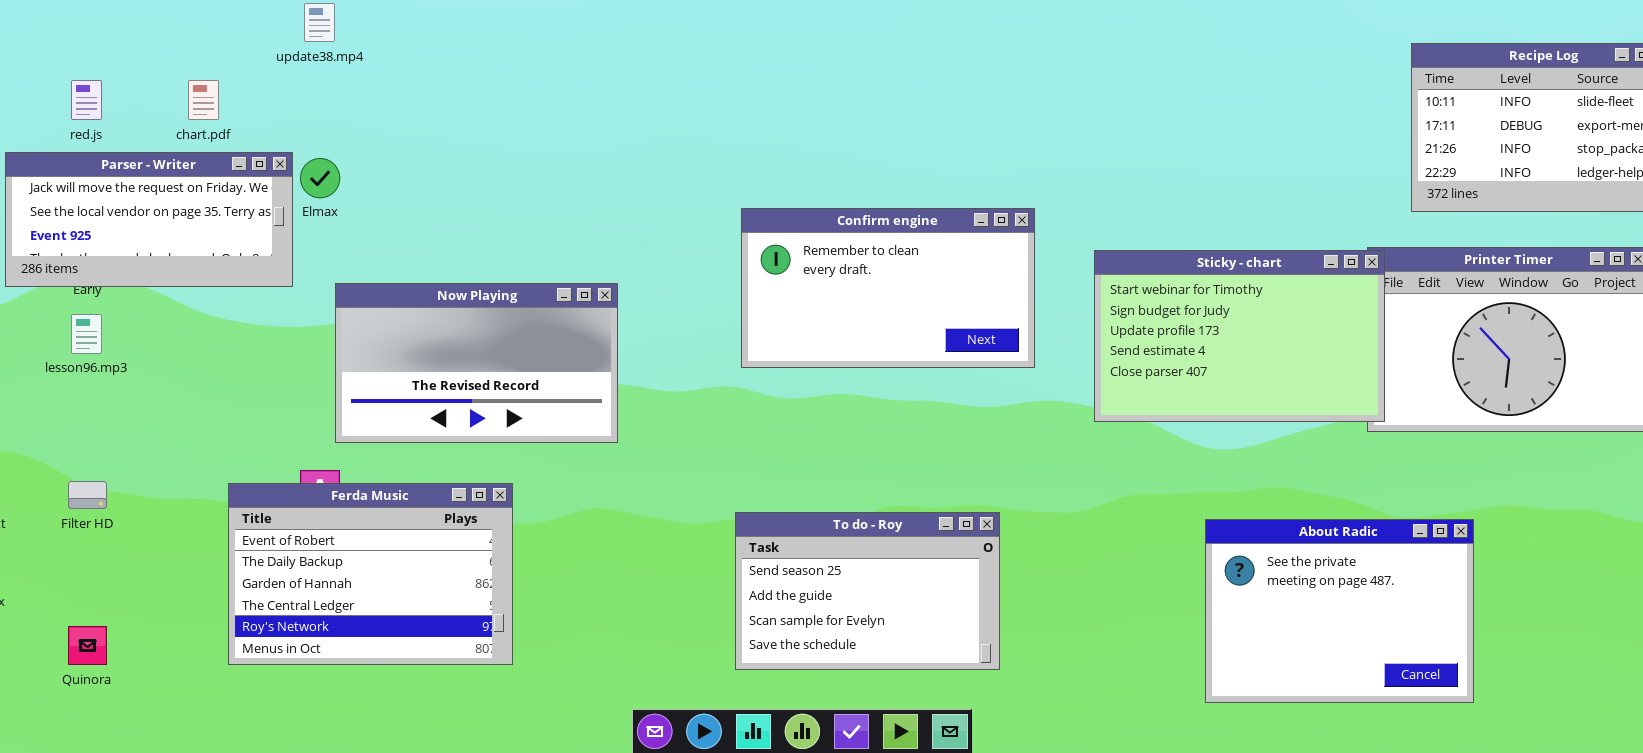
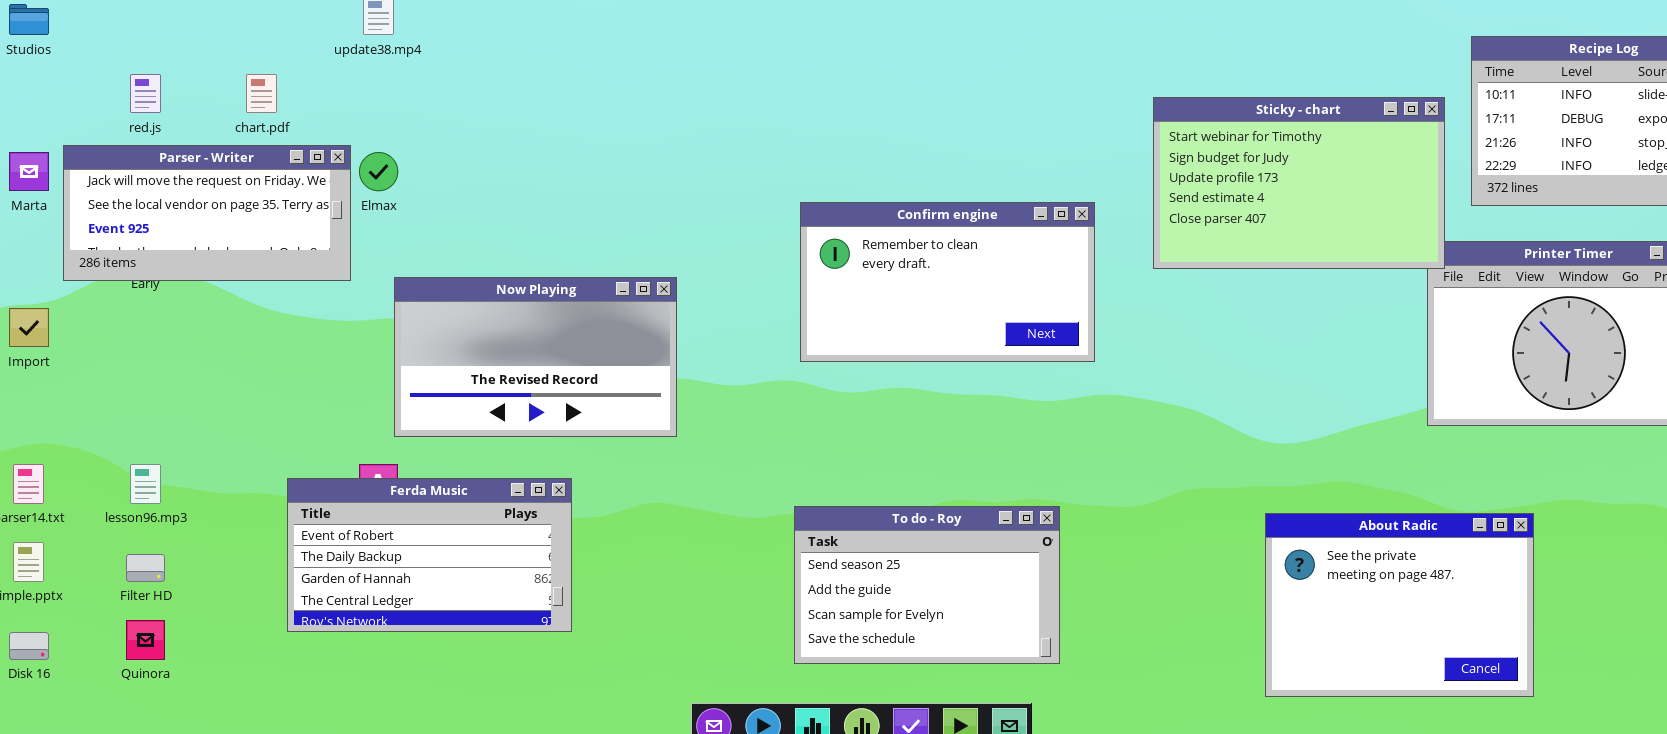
Sticky - chart: [1094,250,1385,422] -> [1153,97,1445,269], moved
lesson96.mp3: [71,314,102,354] -> [130,464,161,504], moved
Filter HD: [68,481,107,509] -> [126,554,165,582], moved
Ferda Music: [228,483,513,665] -> [287,478,572,632], resized

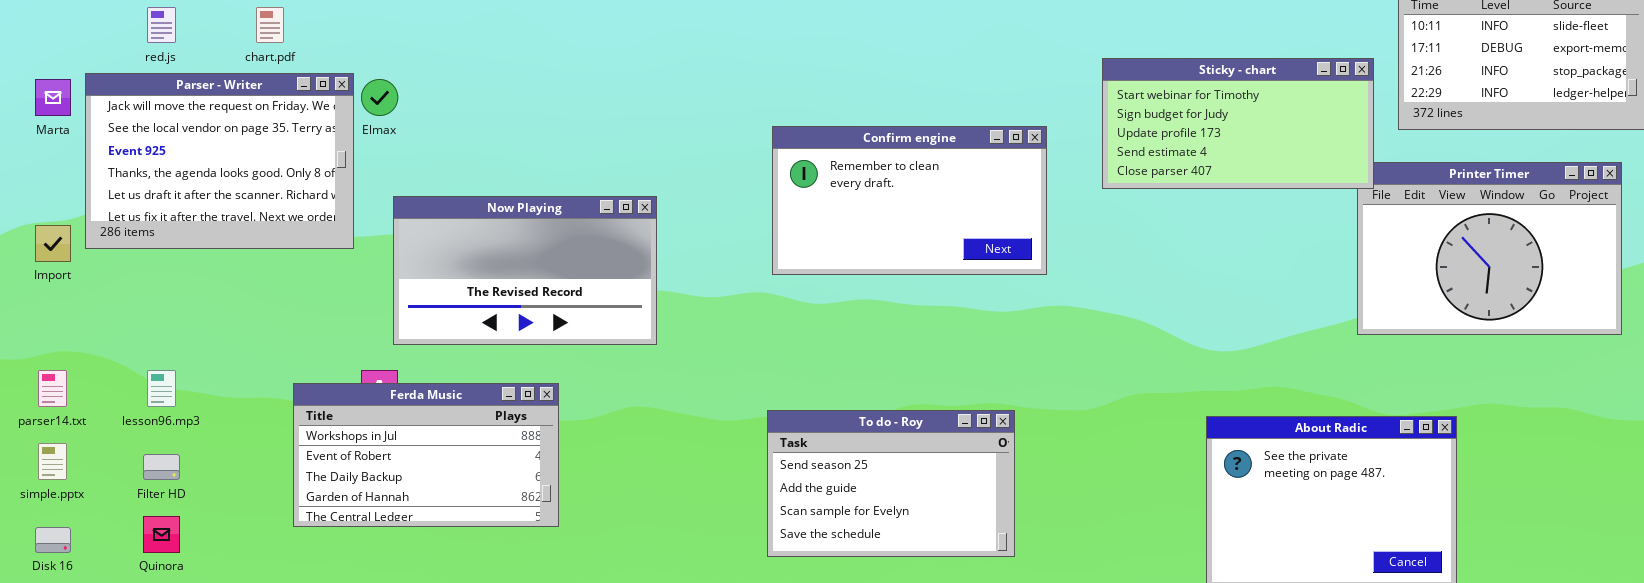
Sticky - chart: [1153,97,1445,269] -> [1102,58,1374,189], resized
Parser - Writer: [63,145,351,281] -> [85,73,354,249], resized
Ferda Music: [287,478,572,632] -> [293,383,559,527], scrolled up 1 row

